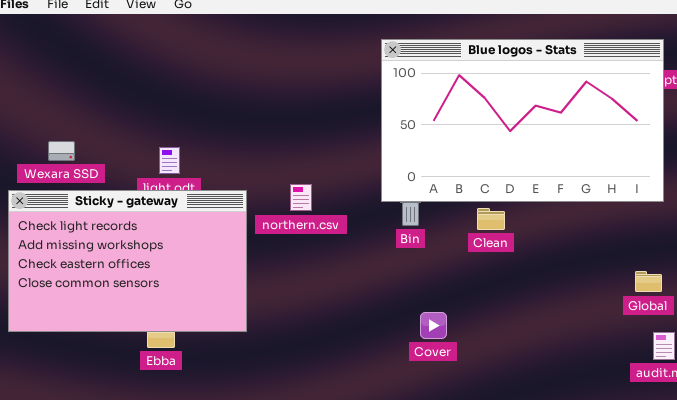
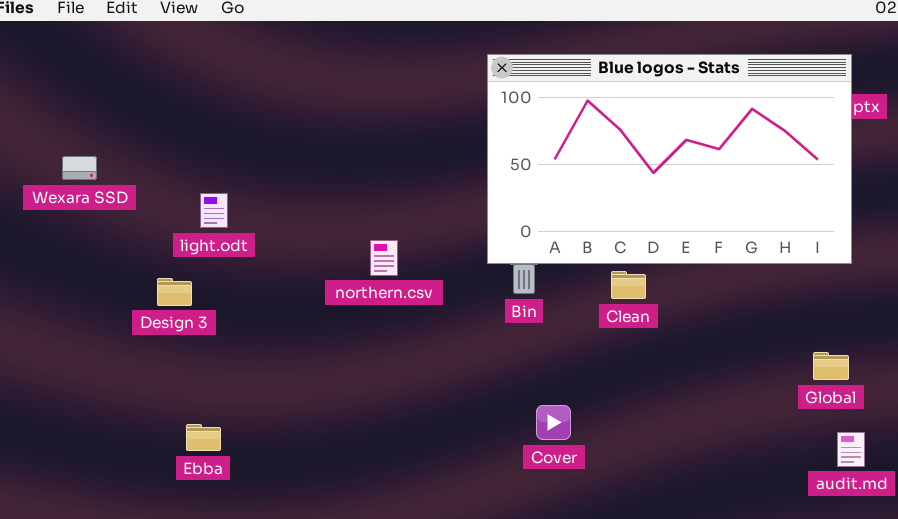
Wexara SSD: [48,141,75,161] -> [62,156,97,180], moved
Sticky - gateway: [8,190,247,332] -> none, closed

